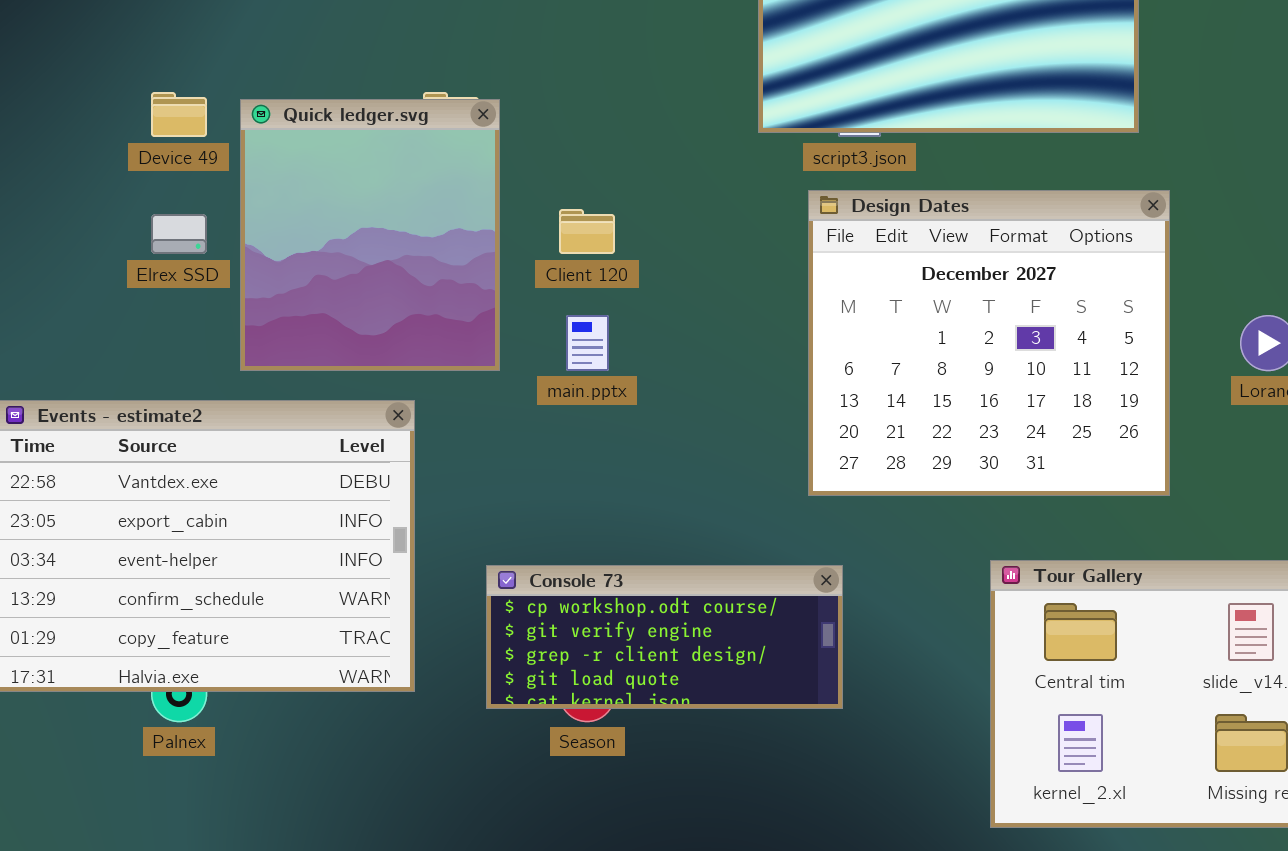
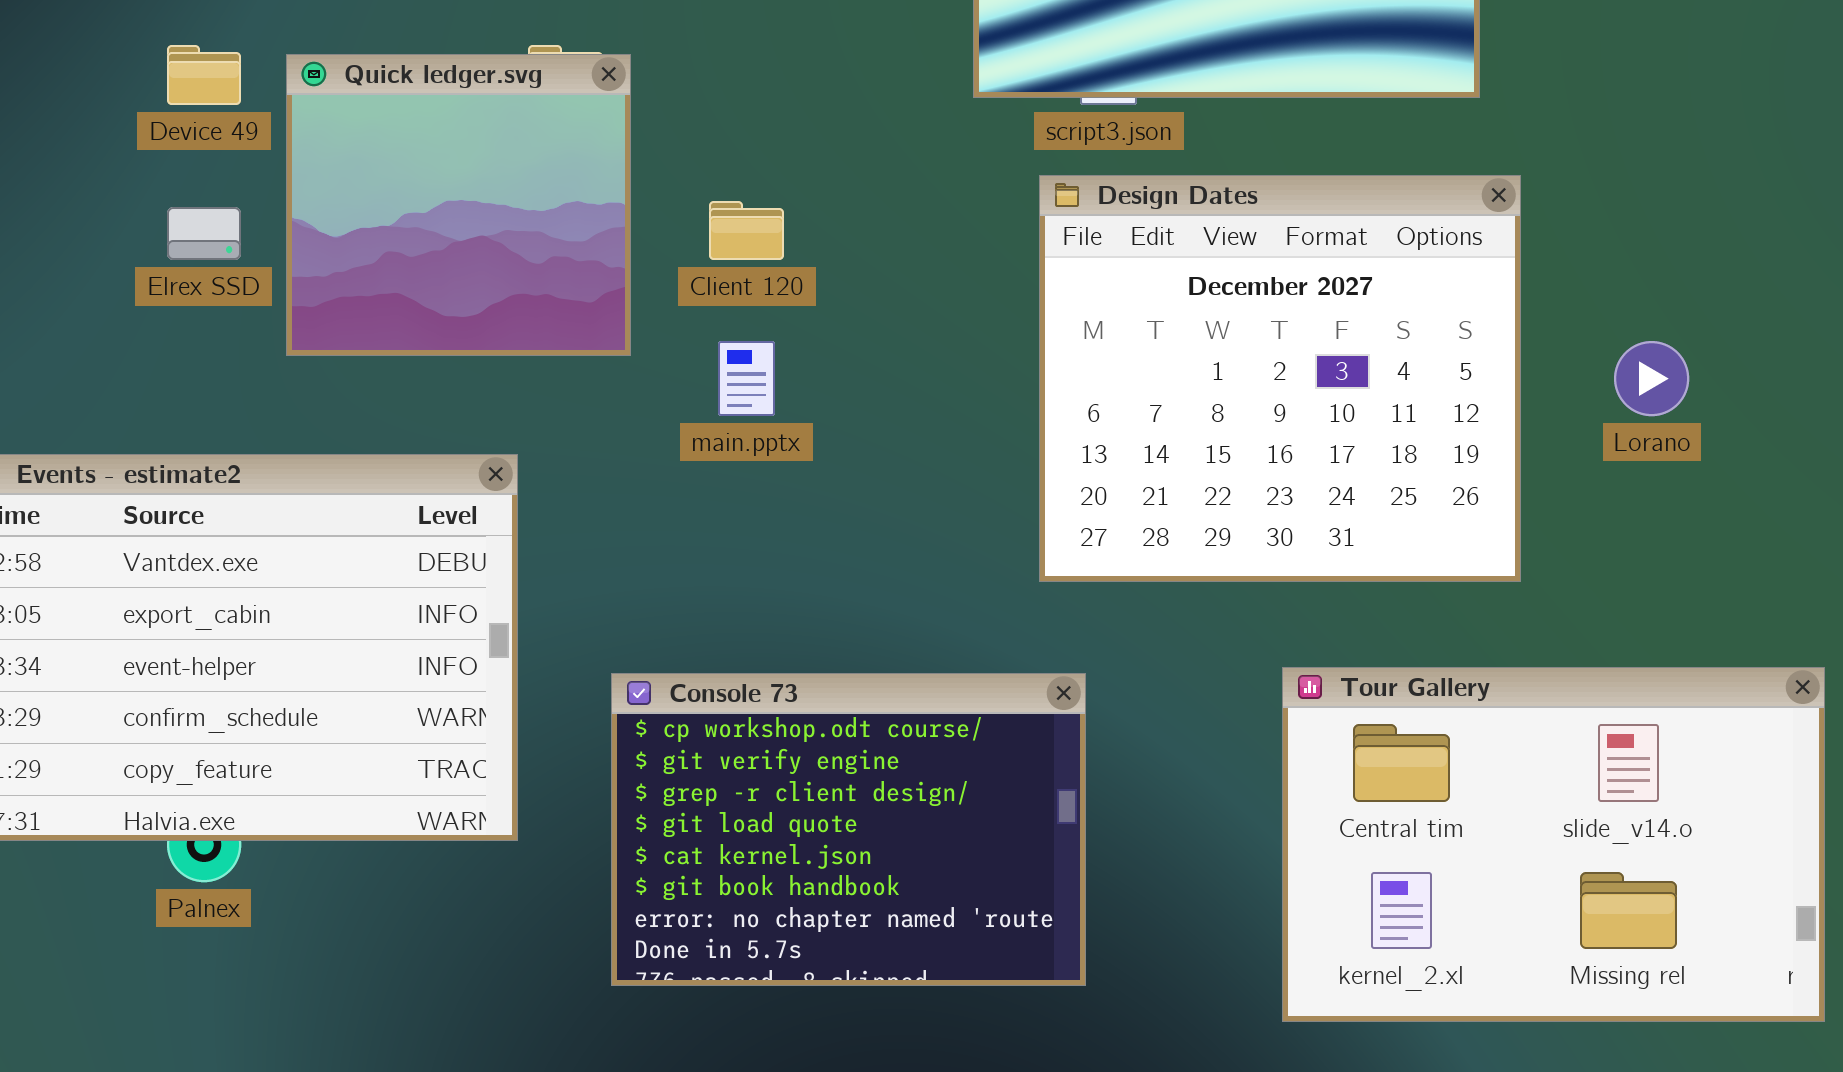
Quick ledger.svg: [240,99,500,371] -> [286,54,631,356], resized
Console 73: [486,565,843,709] -> [611,673,1086,986], resized

